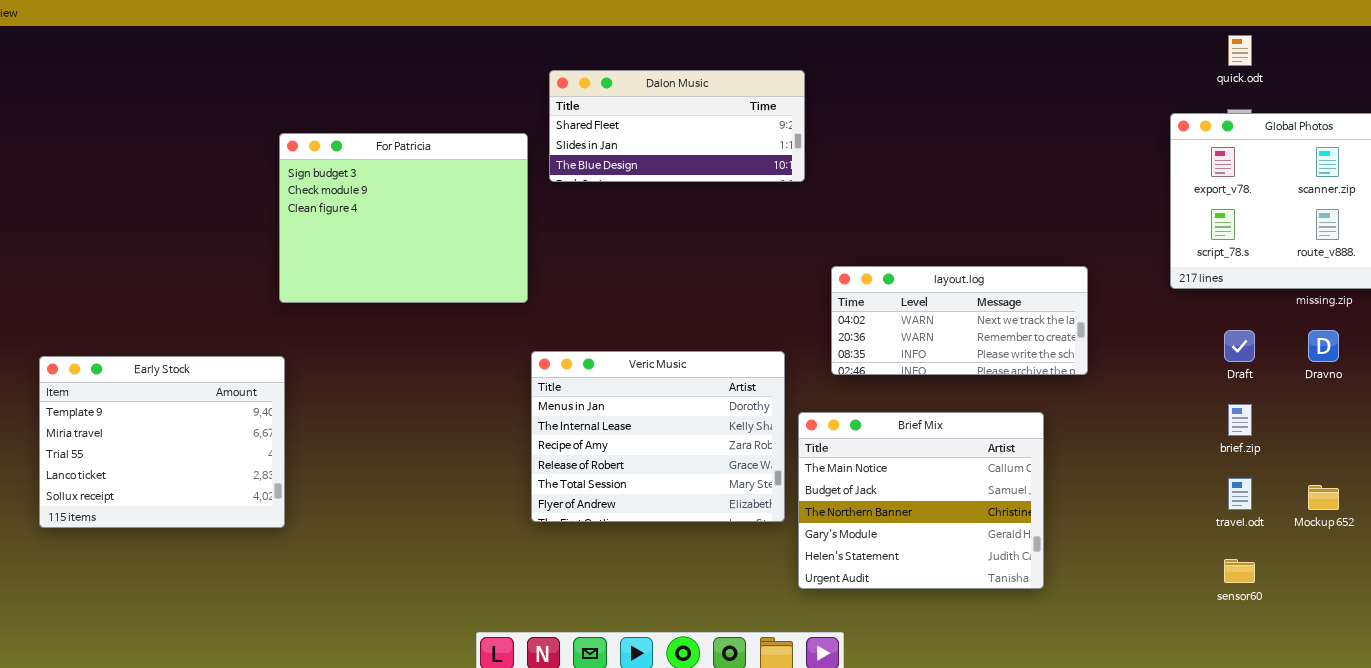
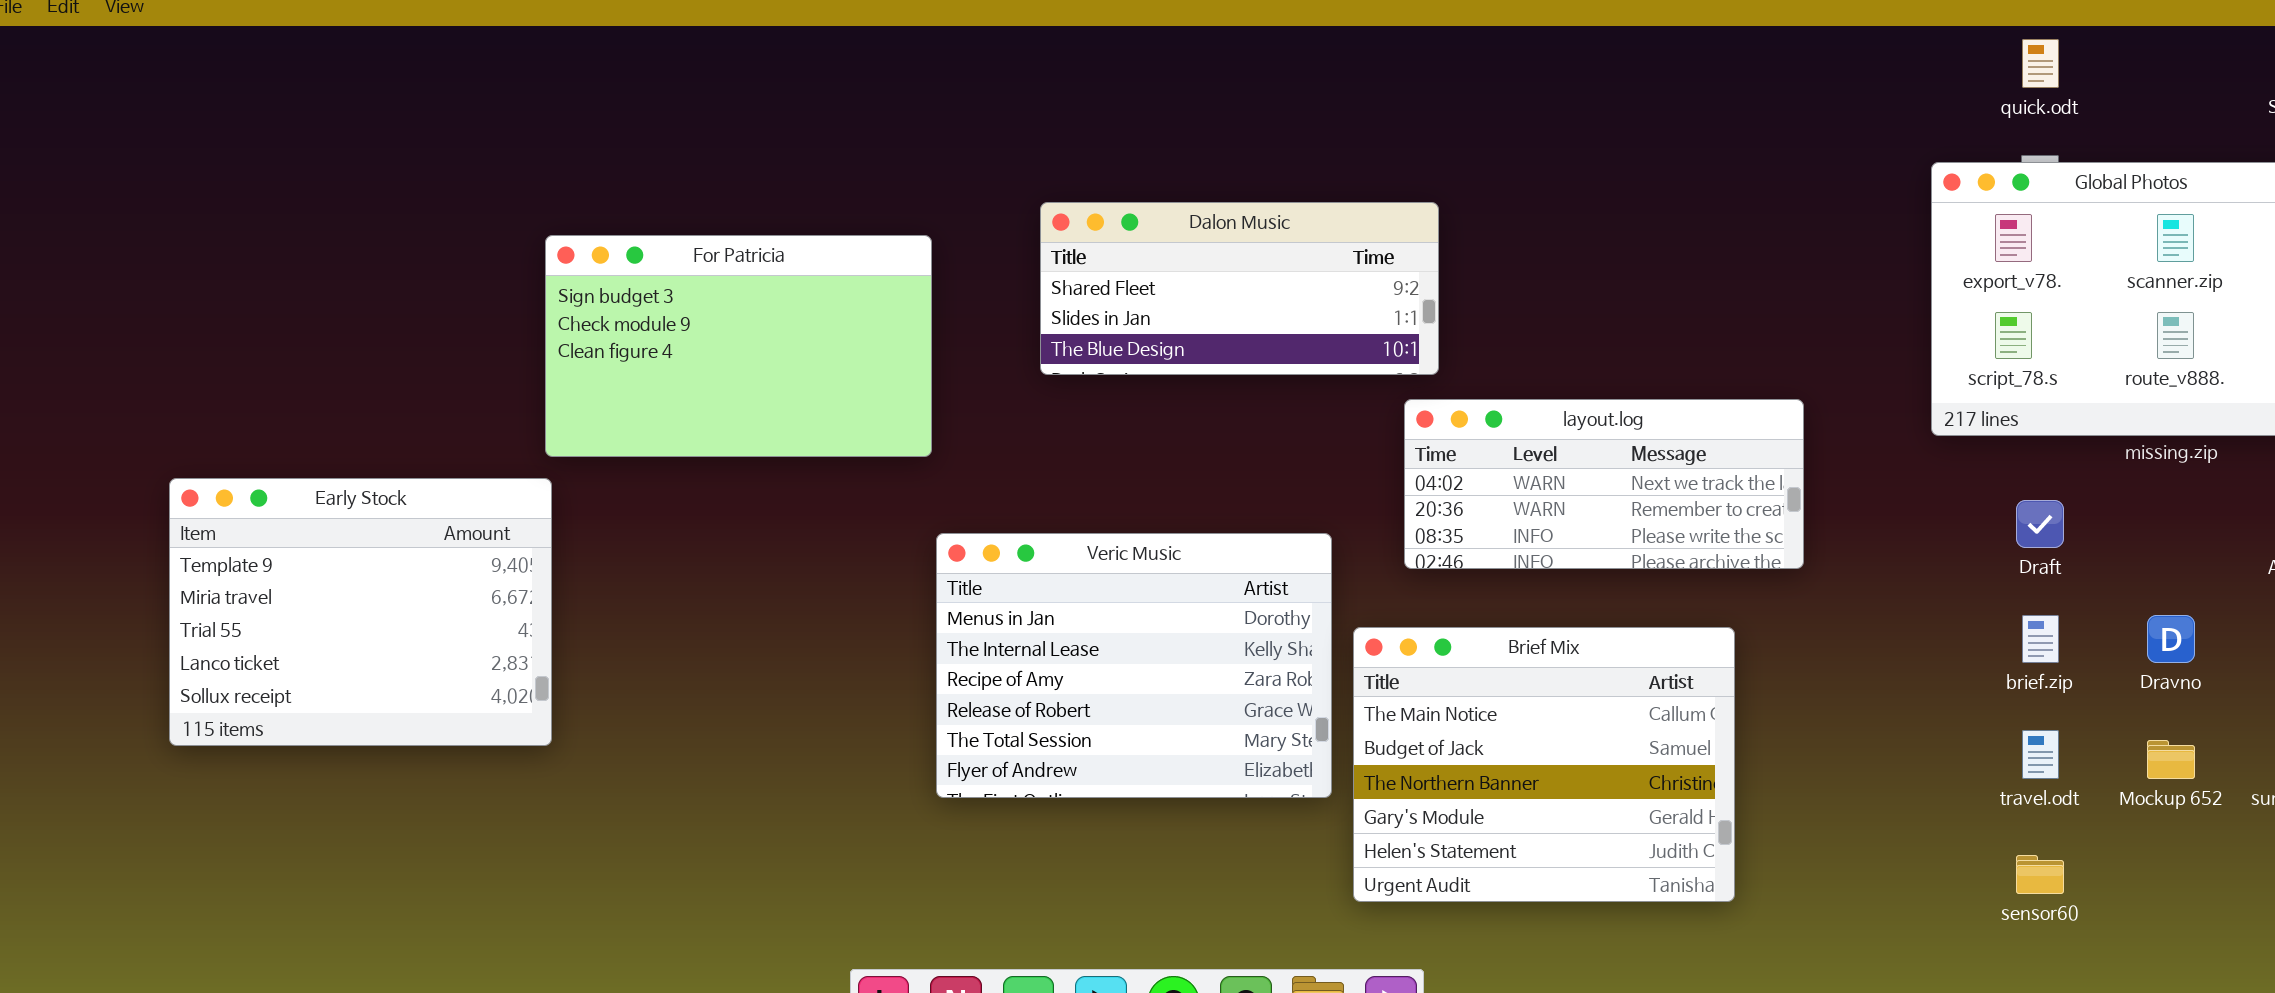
Dalon Music: [549,70,805,182] -> [1040,202,1439,375], moved
For Patricia: [279,133,528,303] -> [545,235,932,457], resized
Dravno: [1308,330,1339,362] -> [2147,615,2195,663], moved
Early Stock: [39,356,285,528] -> [169,478,552,746], moved

